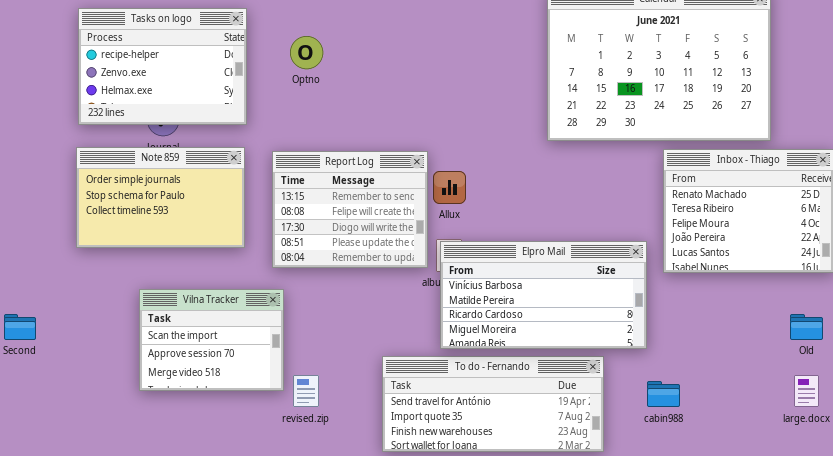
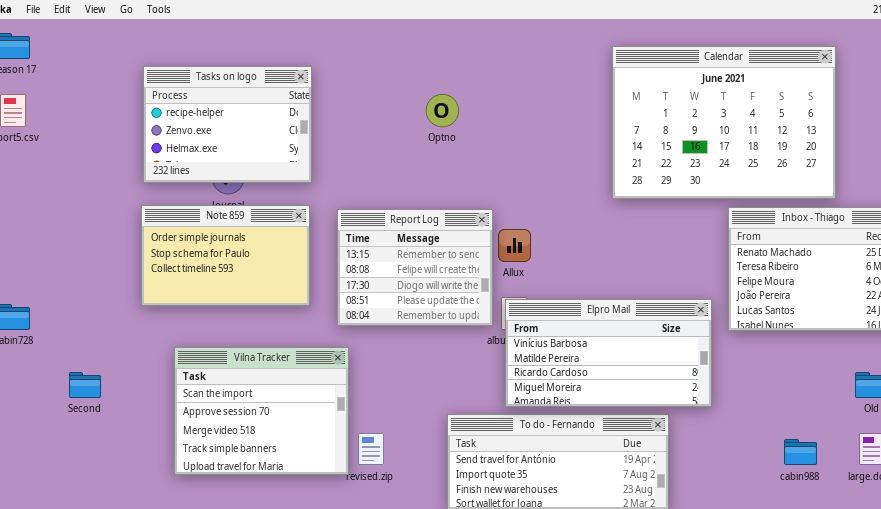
Optno: [290,36,323,69] -> [426,94,459,127], moved
Vilna Tracker: [139,289,284,391] -> [174,347,349,475], resized
cabin988: [647,381,680,407] -> [784,439,817,465], moved

